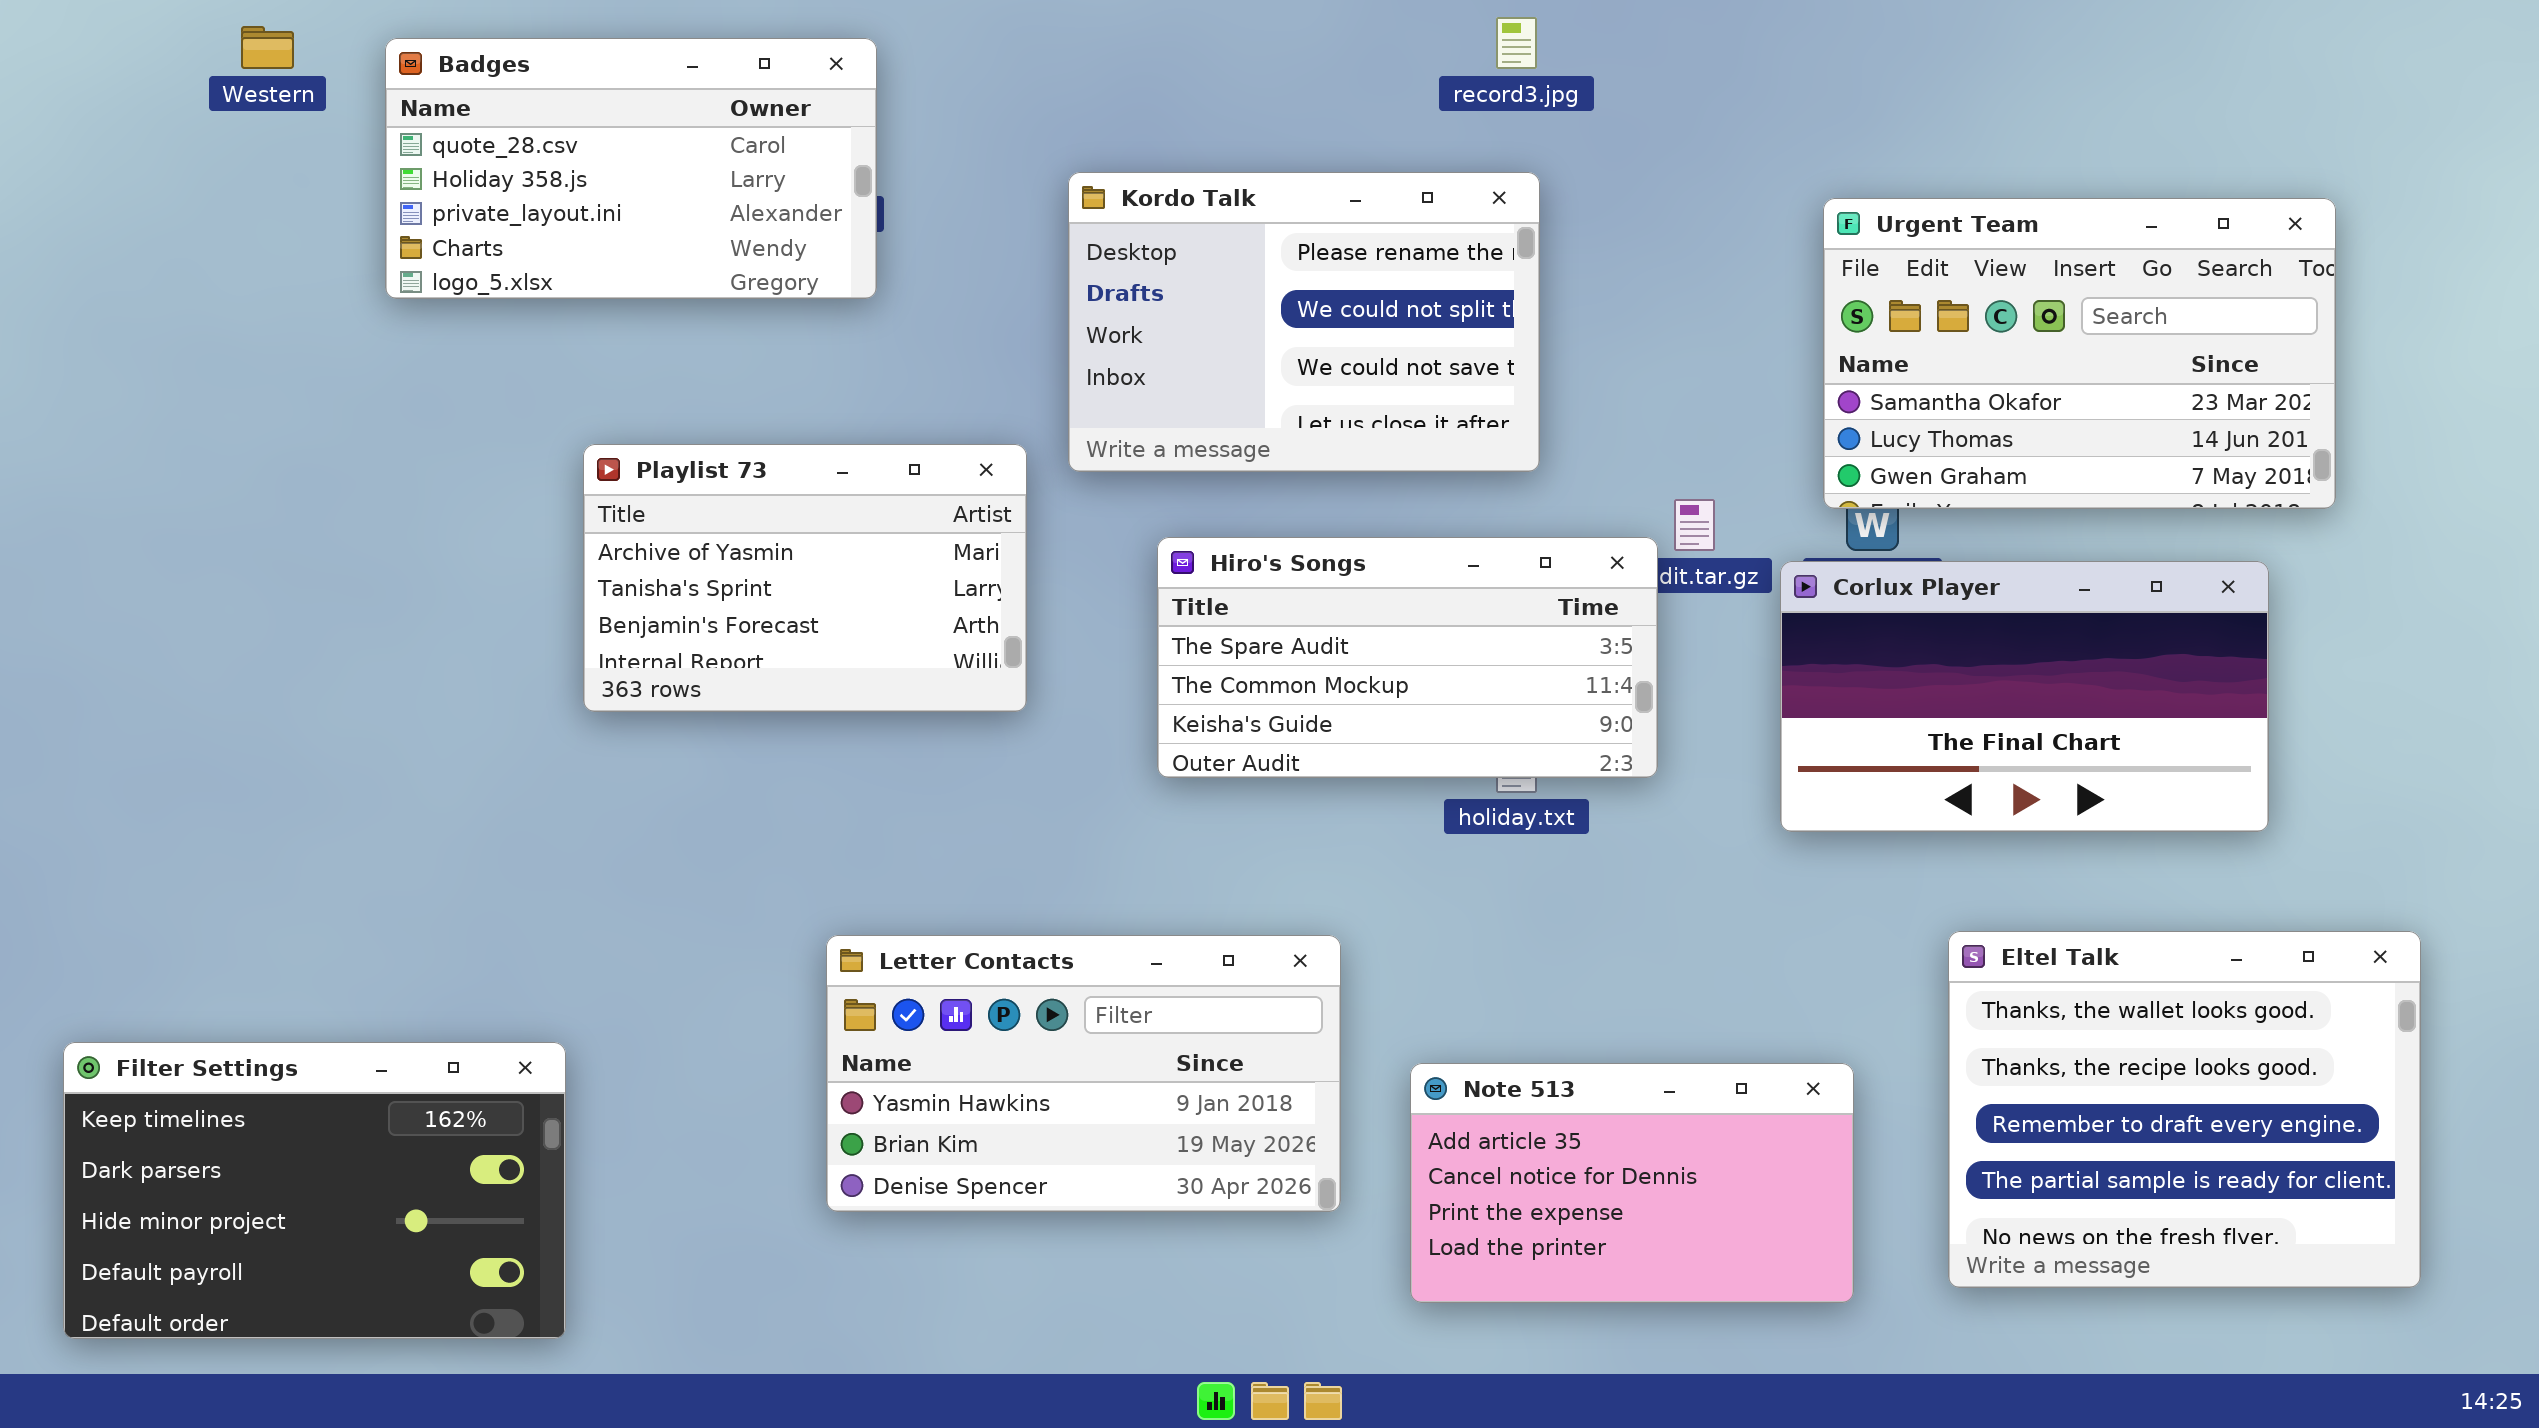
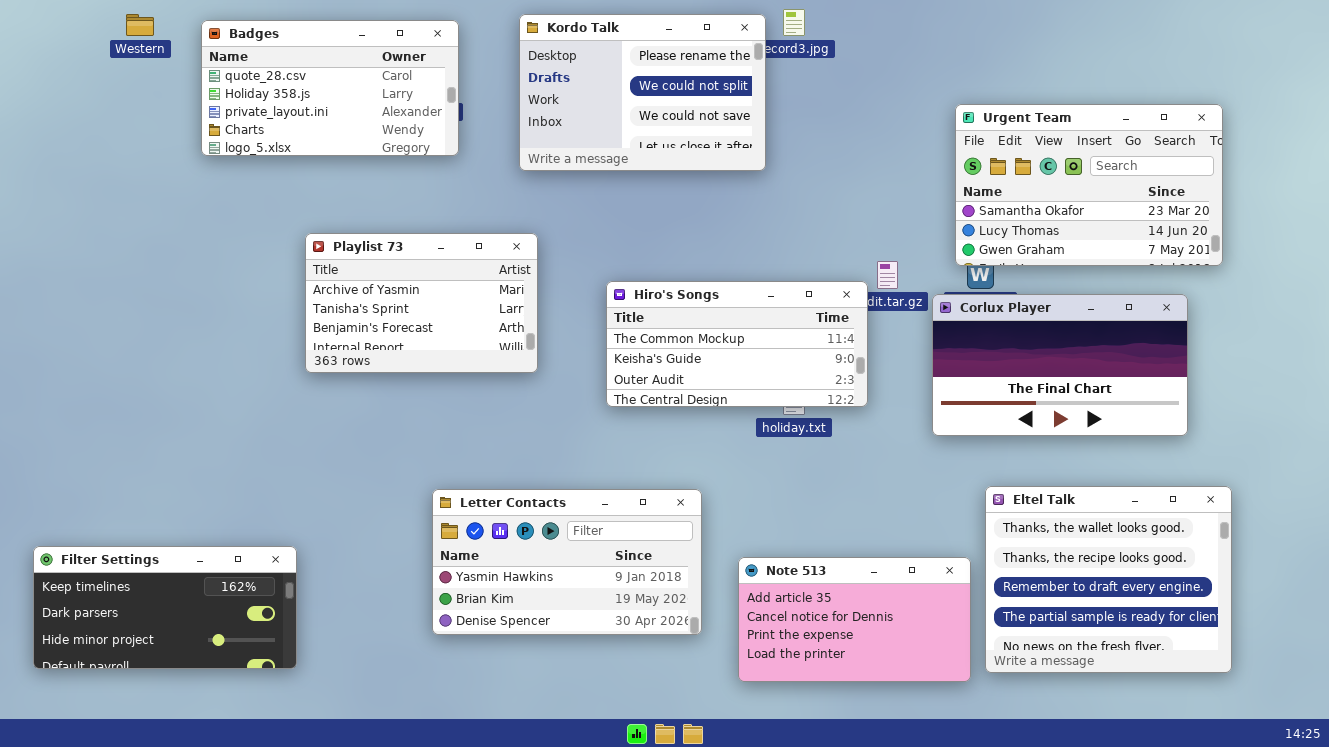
Kordo Talk: [1068,172,1540,472] -> [519,14,766,171], moved
Hiro's Songs: [1157,537,1658,778] -> [606,281,868,407], scrolled down 1 row
Eltel Talk: [1948,931,2421,1288] -> [985,486,1232,673], moved
Filter Settings: [63,1042,566,1339] -> [33,546,297,669], resized

